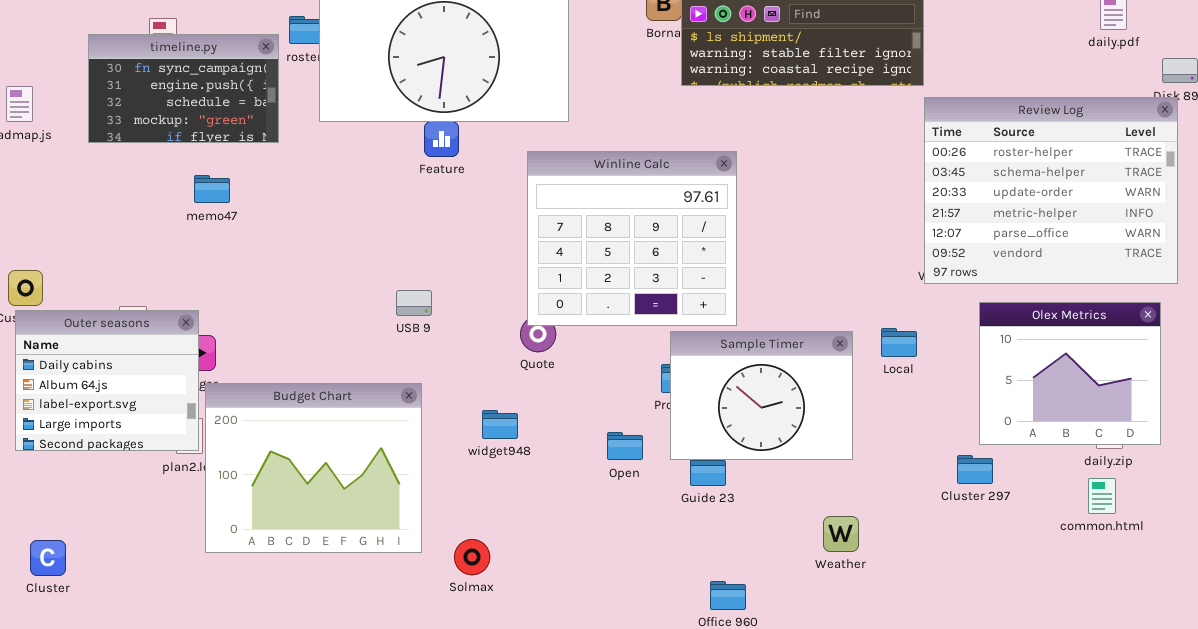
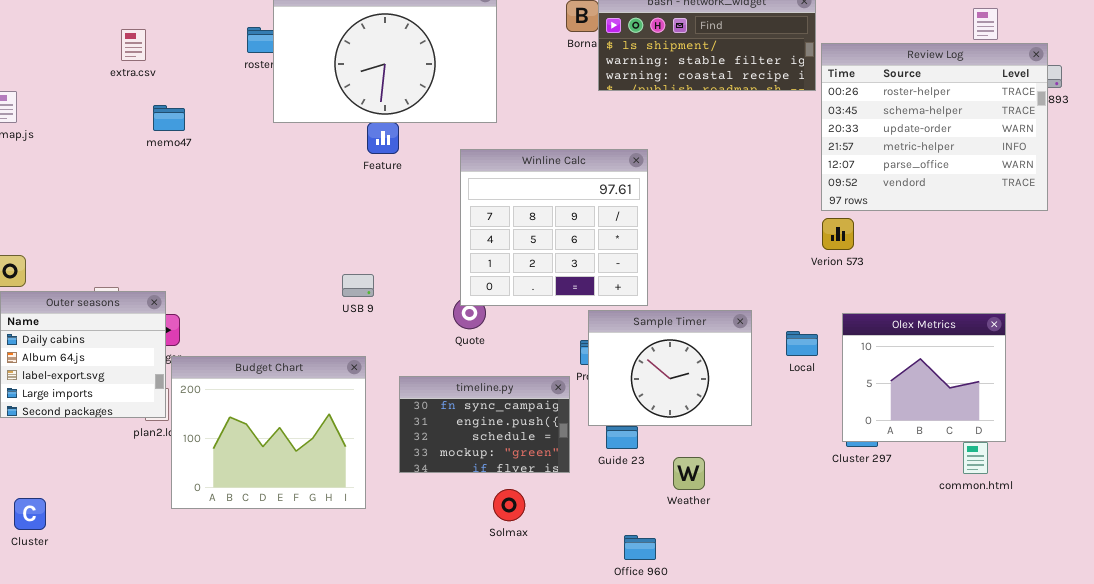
timeline.py: [88,34,279,143] -> [399,376,570,473], moved
Review Log: [924,97,1178,284] -> [821,43,1048,211], moved
memo47: [194,175,230,203] -> [153,105,185,131], moved
Olex Metrics: [979,302,1161,445] -> [842,313,1006,442], moved
Local: [881,328,917,357] -> [786,331,818,356], moved
Weather: [823,516,859,552] -> [673,457,705,490], moved
Solmax: [454,539,490,575] -> [493,489,525,521], moved

